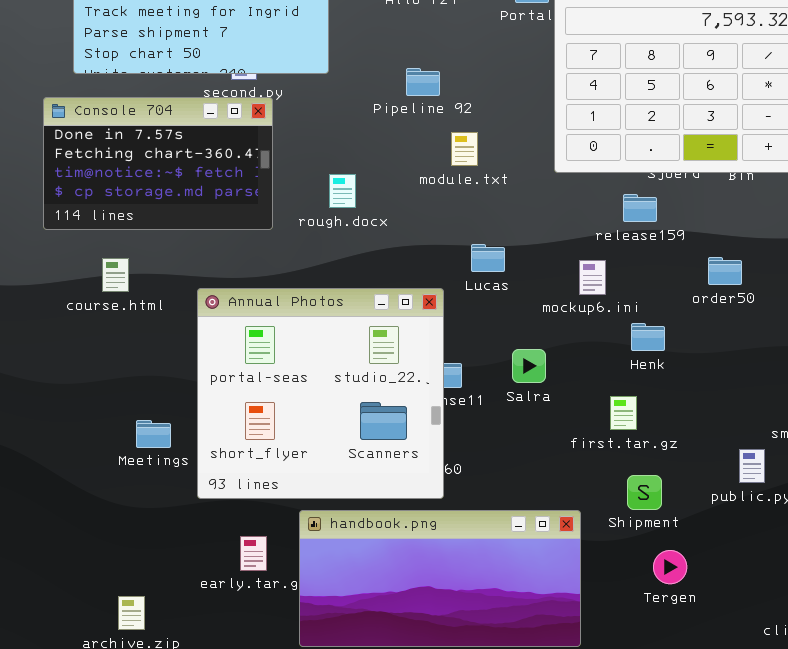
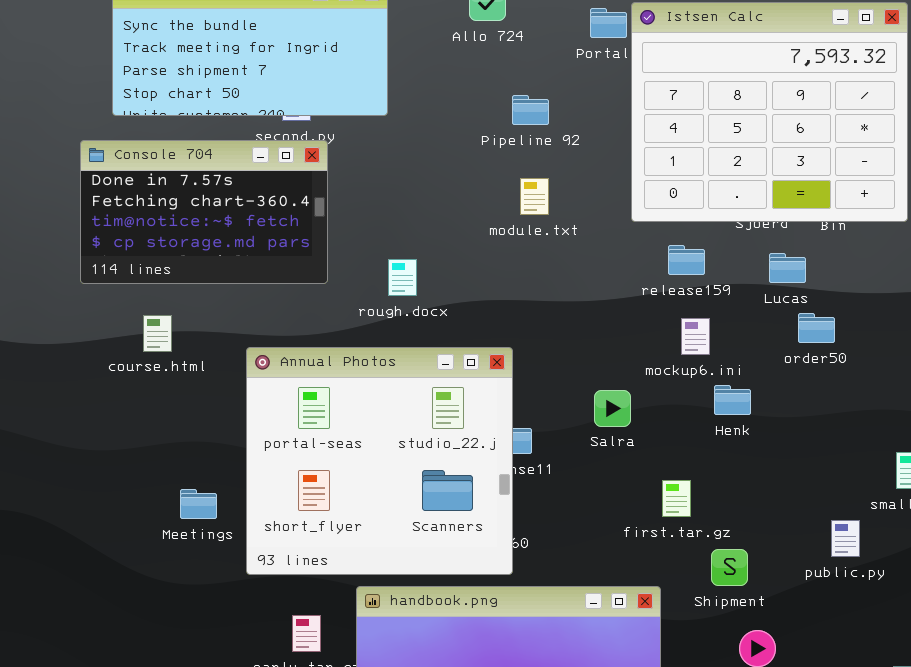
Pipeline 92: [406,68,440,96] -> [512,95,549,125], moved
rough.docx: [329,174,356,208] -> [388,259,417,296], moved
release159: [623,194,657,222] -> [668,245,705,275], moved
Lucas: [471,244,505,272] -> [769,253,806,283], moved
mockup6.ini: [579,260,606,295] -> [681,318,710,355], moved
Salra: [512,349,546,383] -> [594,390,631,427], moved
first.tar.gz: [610,396,637,430] -> [662,480,691,517], moved

